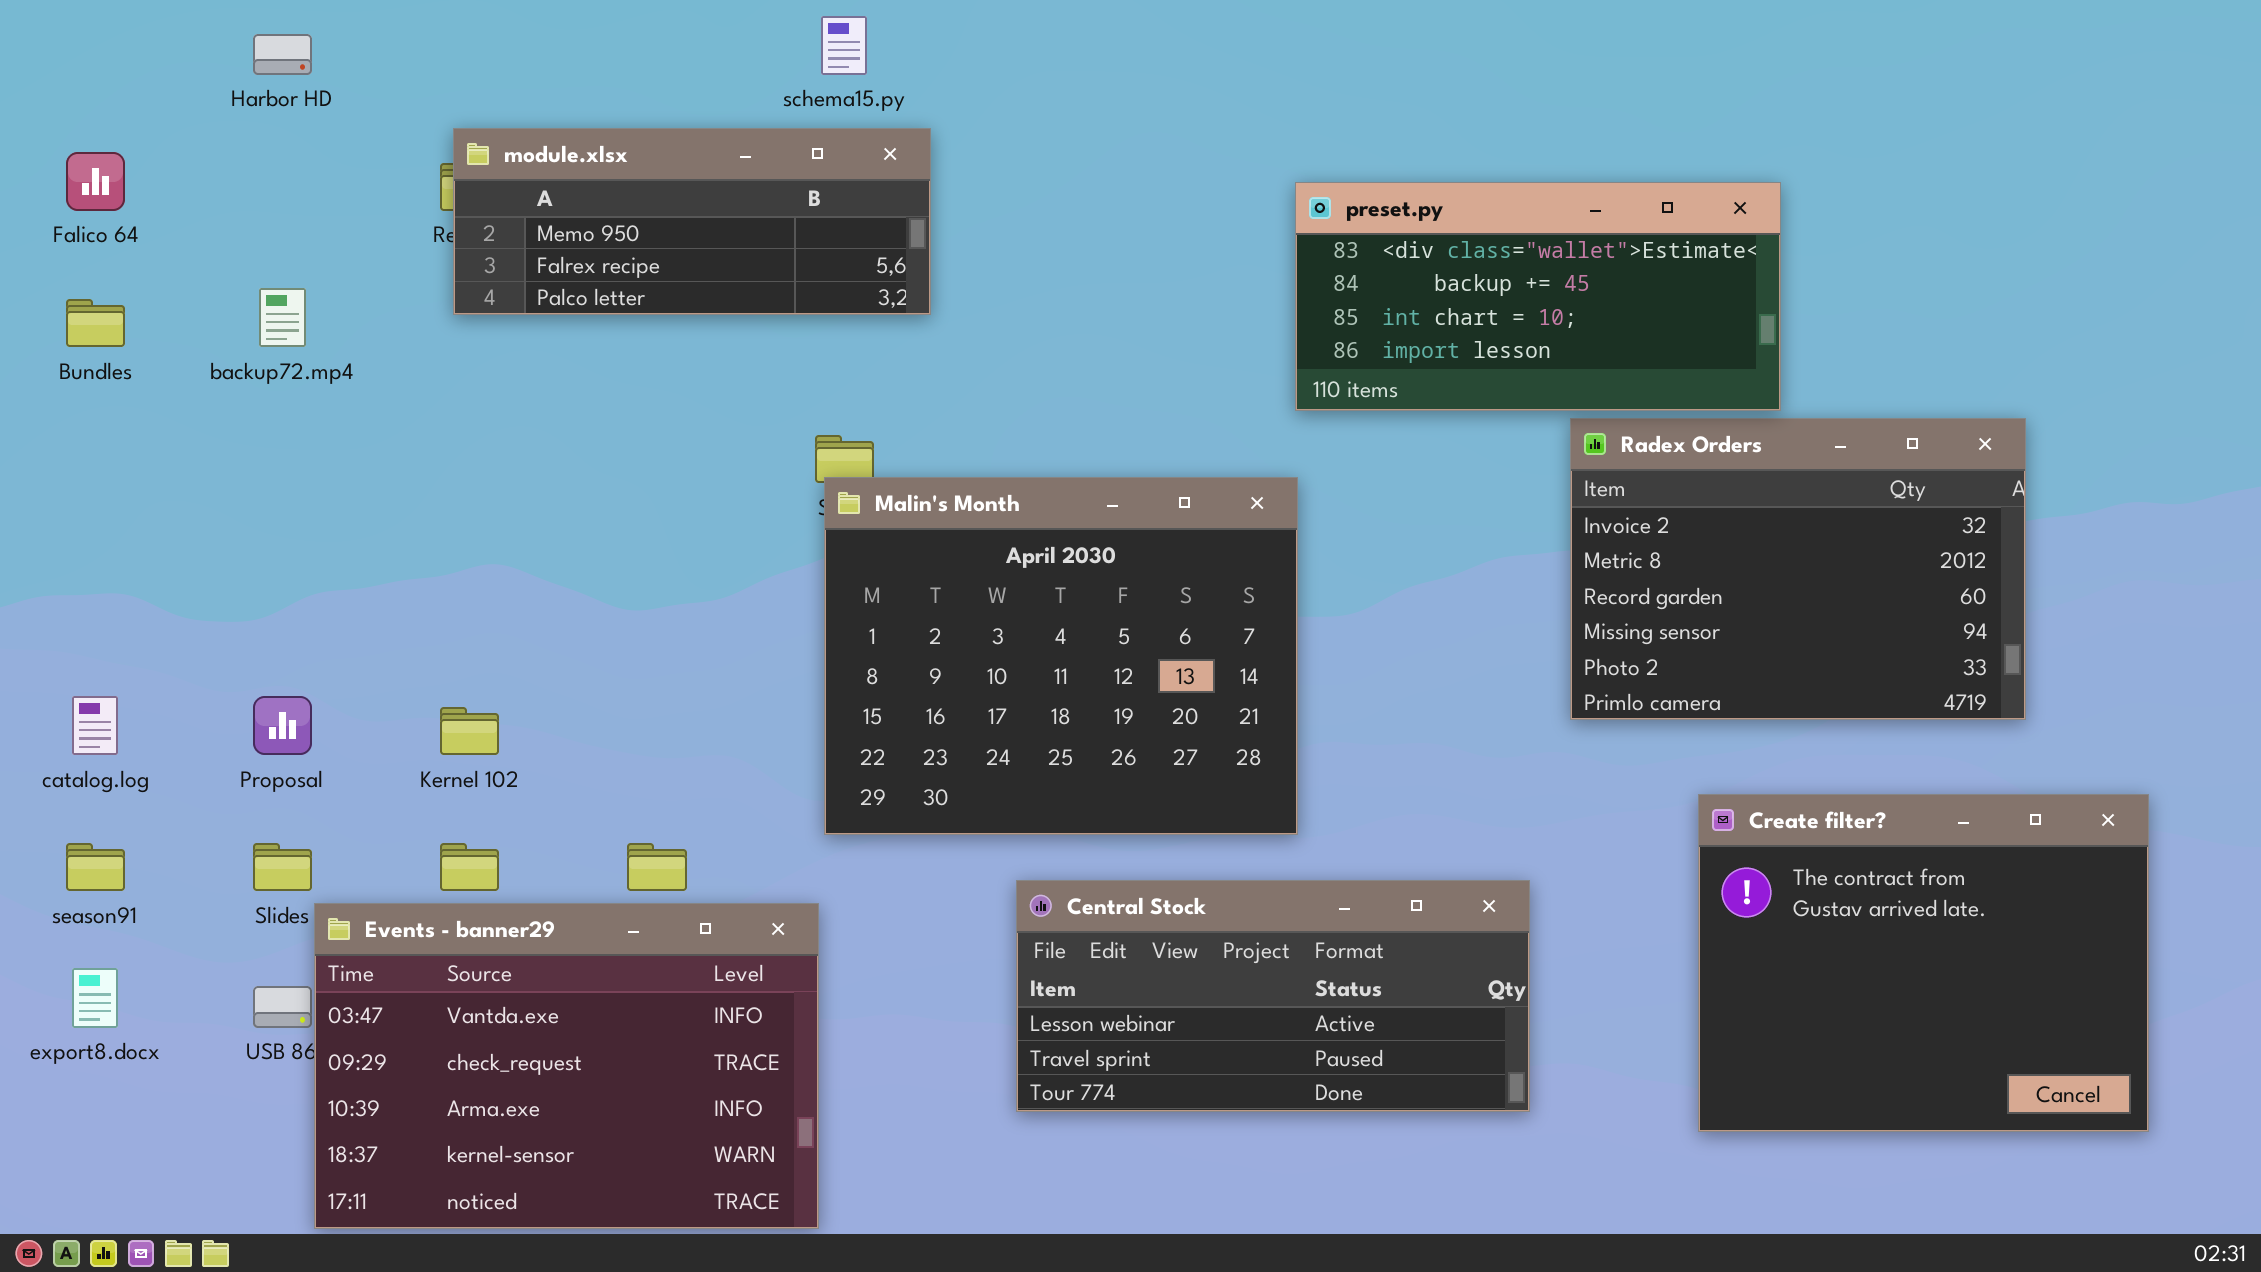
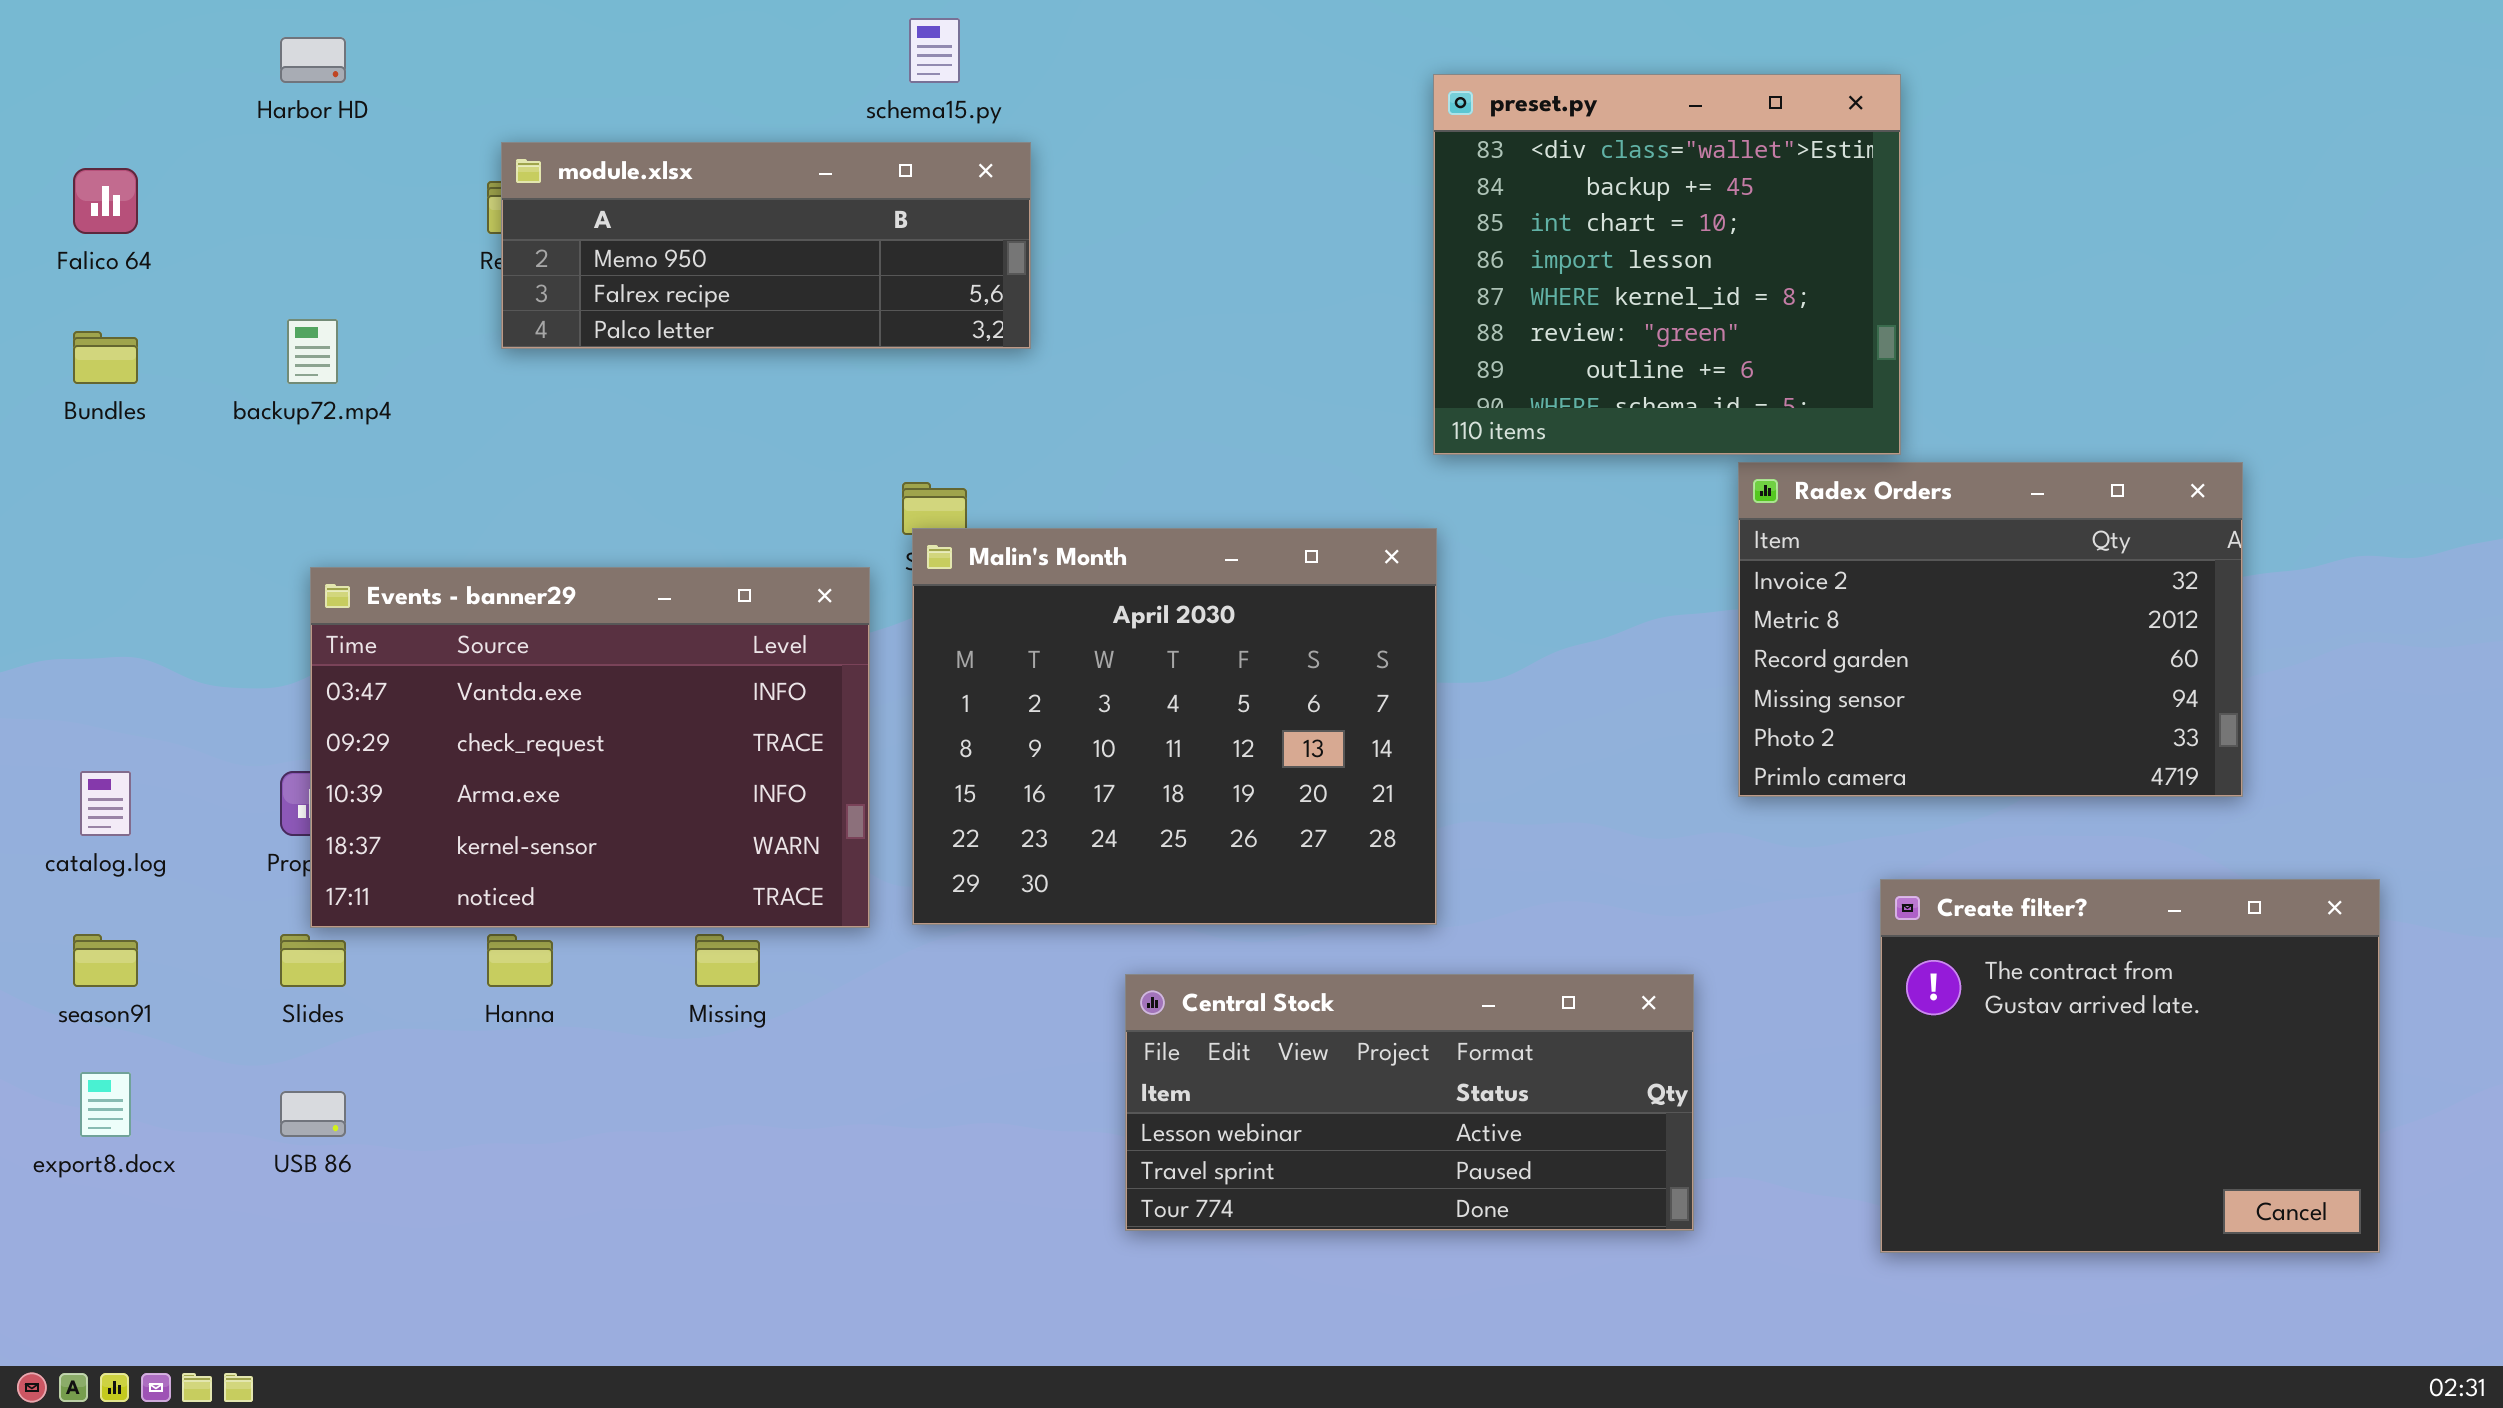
preset.py: [1295,182,1781,411] -> [1433,74,1901,455], resized
Events - banner29: [314,903,819,1229] -> [310,567,870,928], moved

